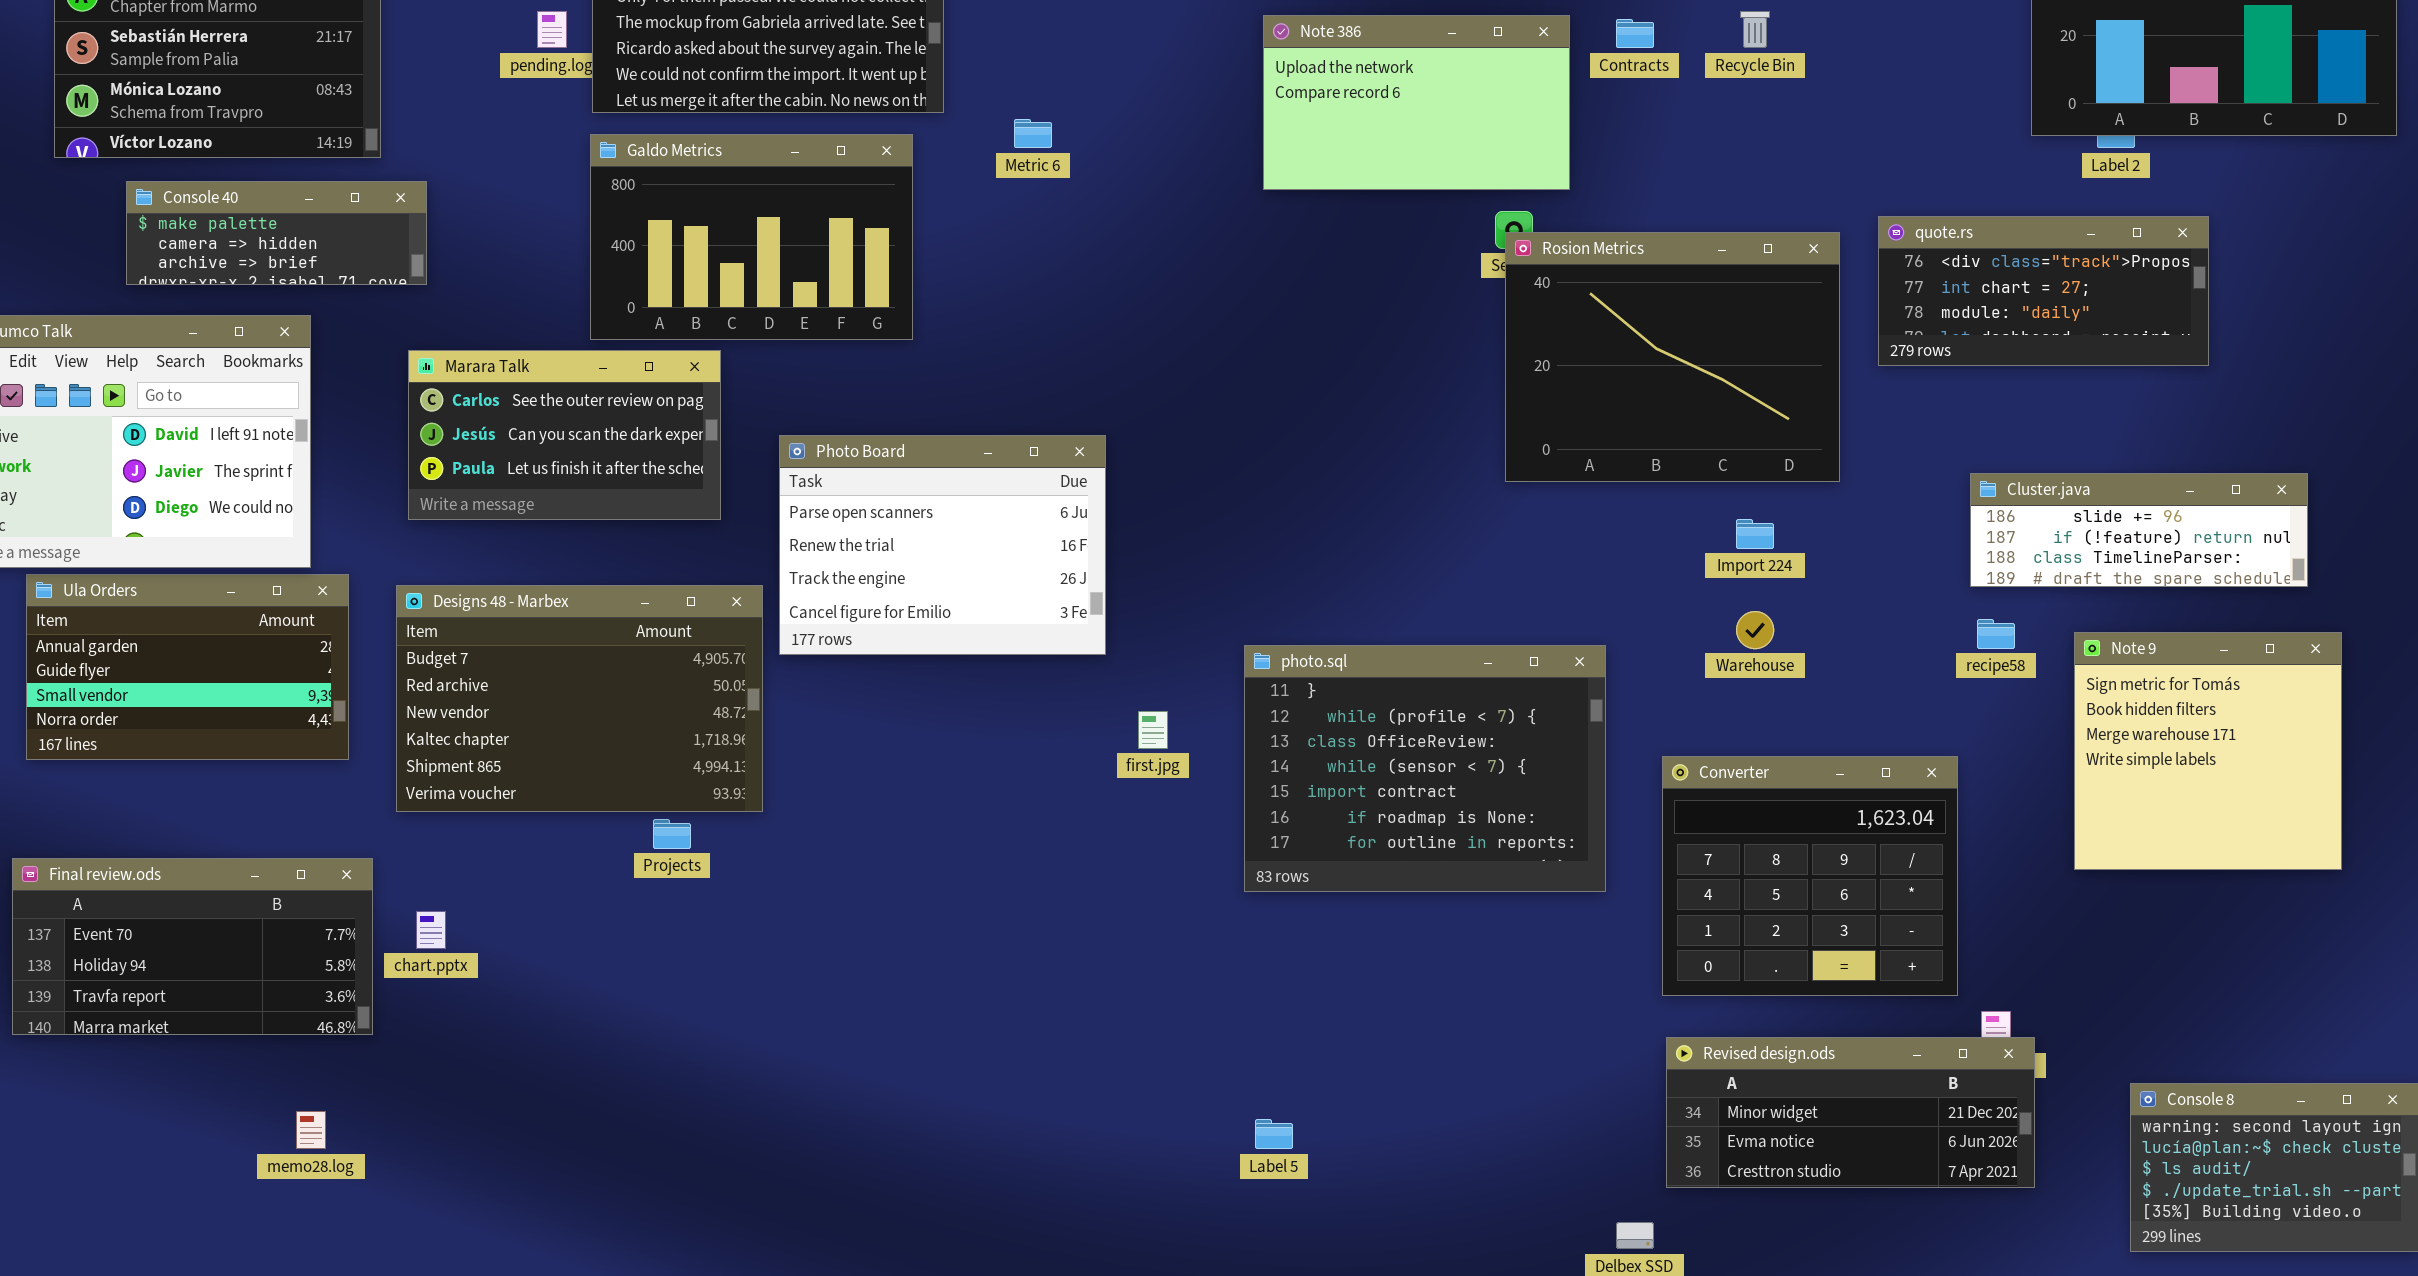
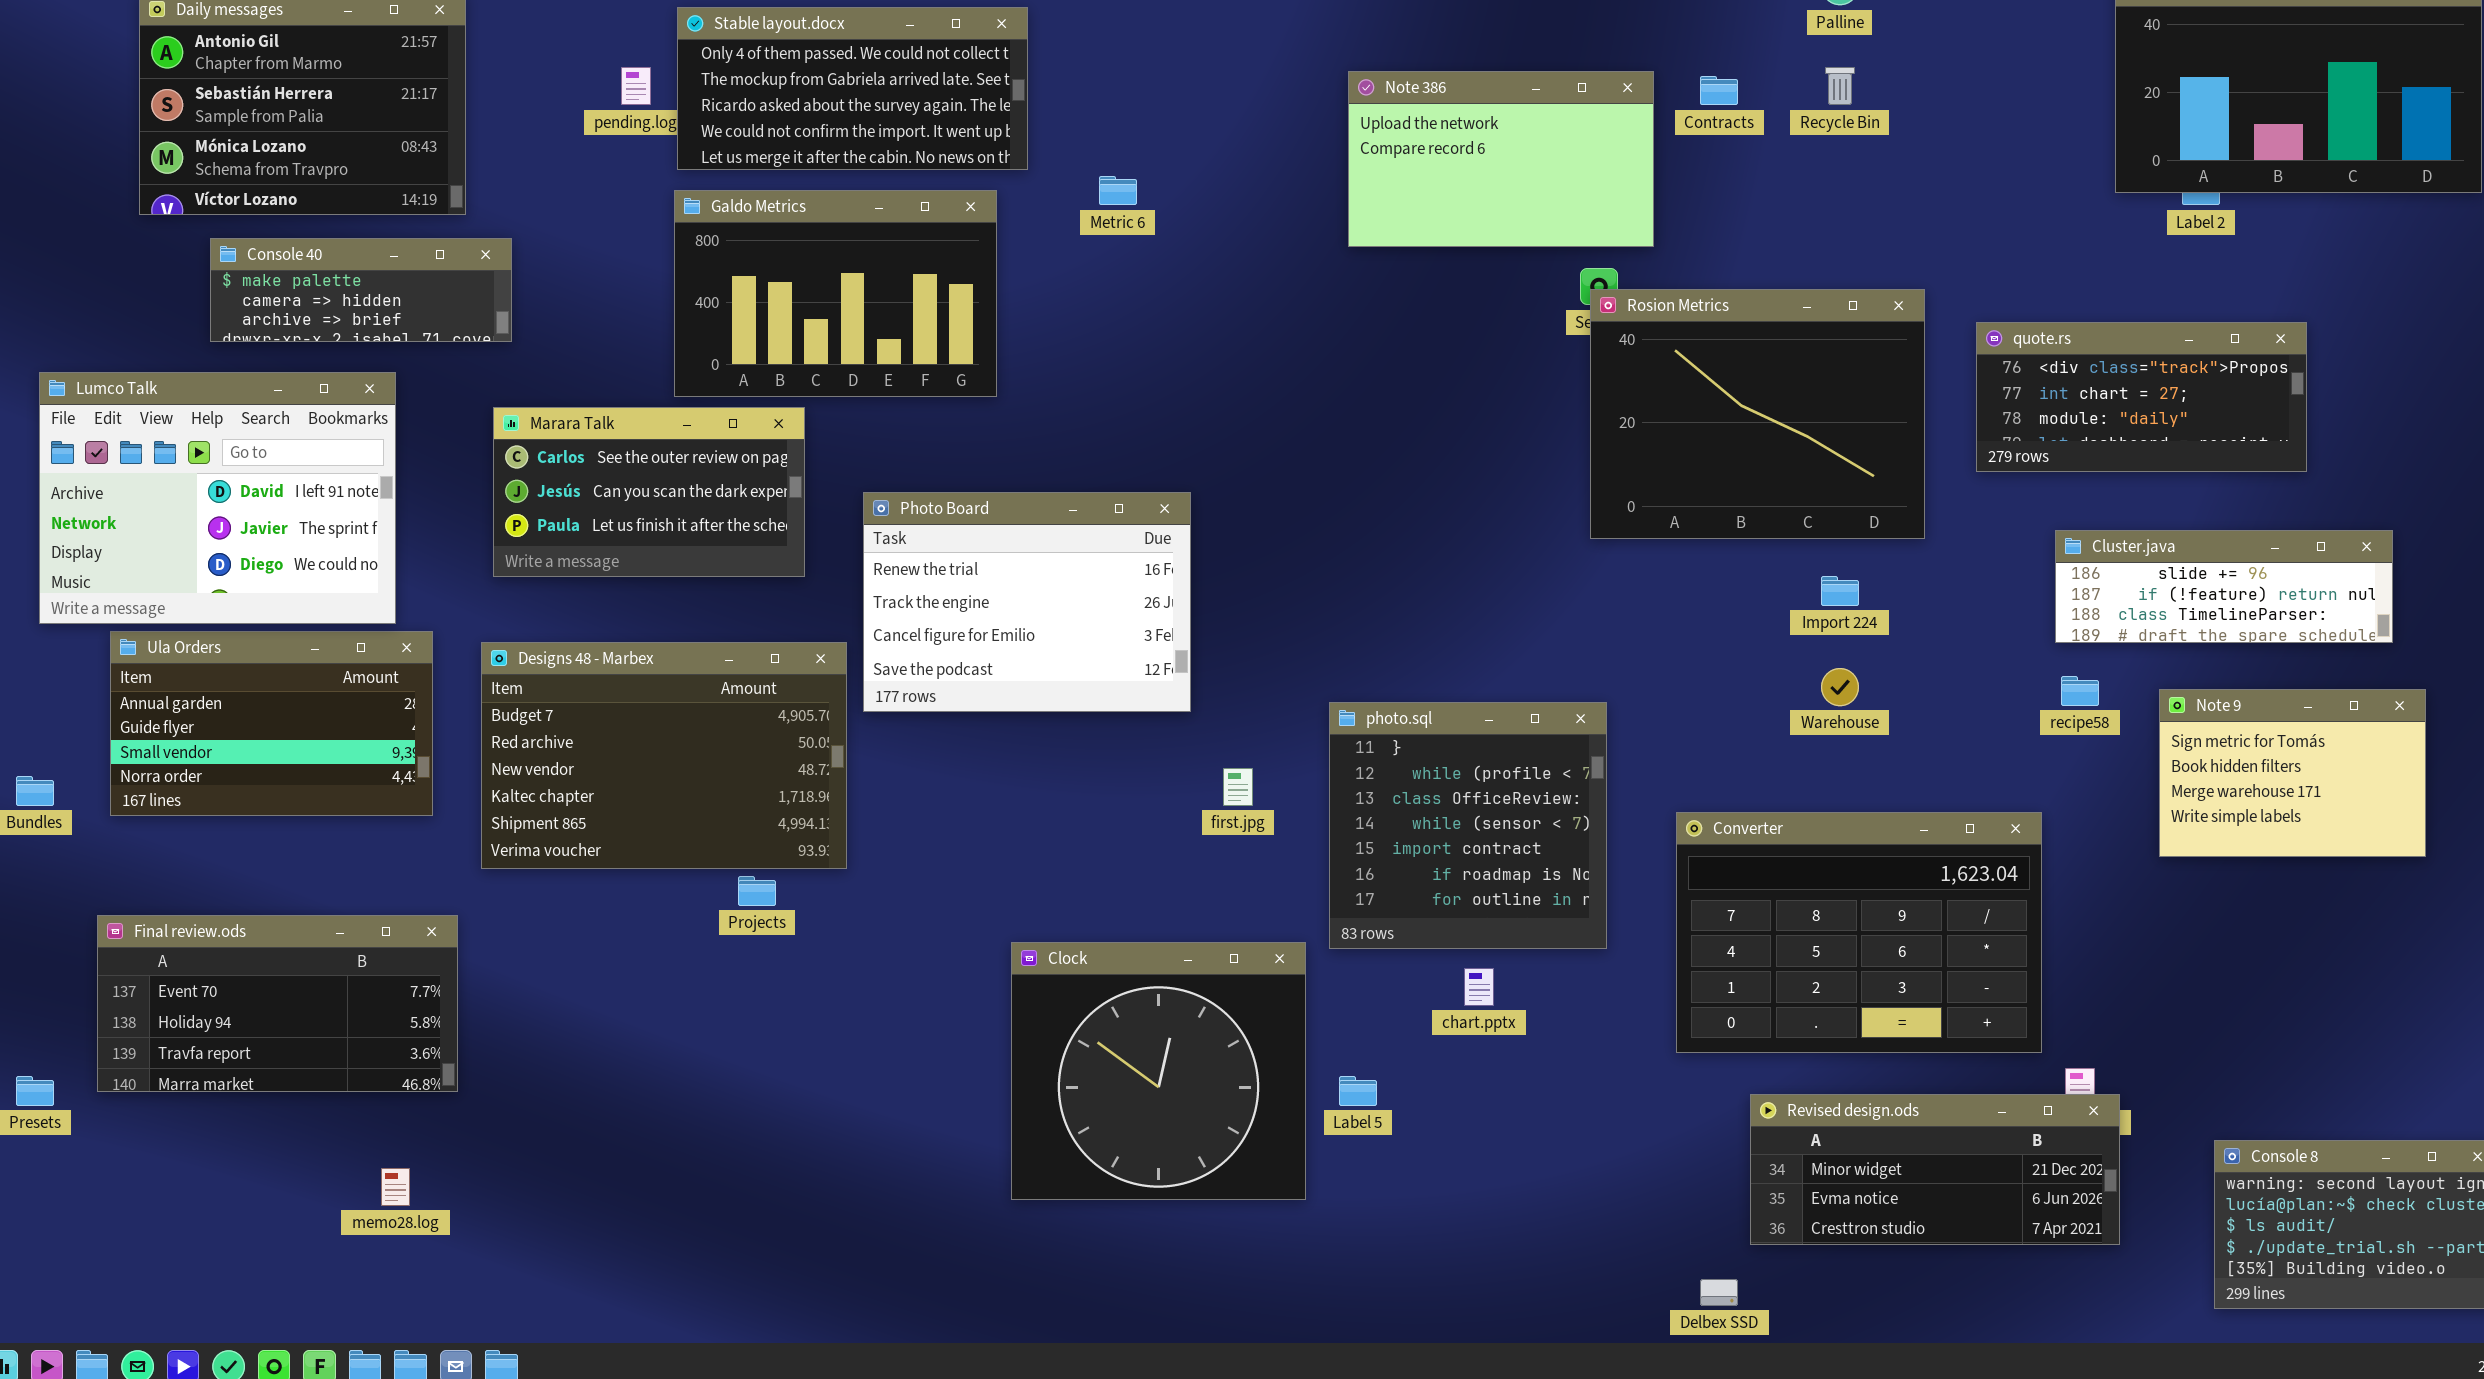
quote.rs: [1878,216,2209,366] -> [1976,322,2307,472], moved
Photo Board: [779,435,1106,655] -> [863,492,1191,712], scrolled down 1 row
Note 9: [2074,632,2342,870] -> [2159,689,2426,857], resized
photo.sql: [1244,645,1606,892] -> [1329,702,1607,949], resized
Converter: [1662,756,1958,996] -> [1676,812,2042,1053], resized
Clock: none -> [1011,942,1306,1200], opened
chart.pptx: [416,911,446,949] -> [1464,968,1494,1006], moved
Label 5: [1255,1119,1293,1149] -> [1339,1076,1377,1106], moved

